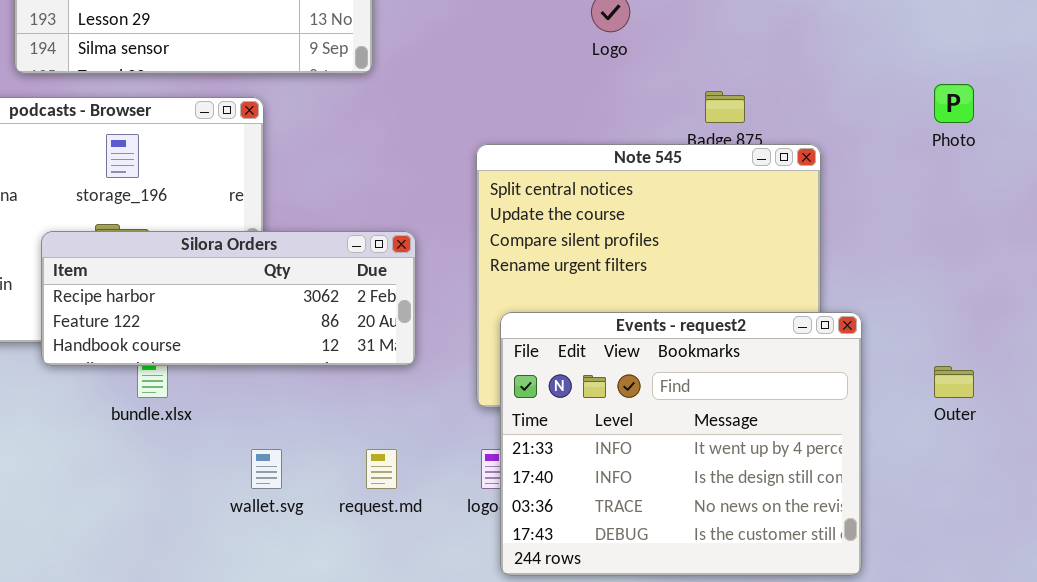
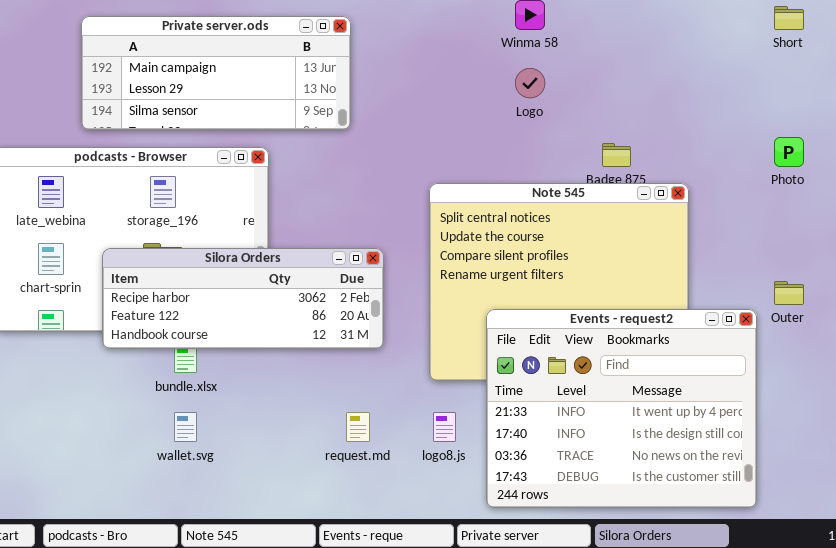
Events - request2: [500,312,862,576] -> [486,309,757,508], moved
Outer: [934,366,974,398] -> [774,281,804,305], moved
wallet.svg: [251,449,282,489] -> [174,412,197,442], moved

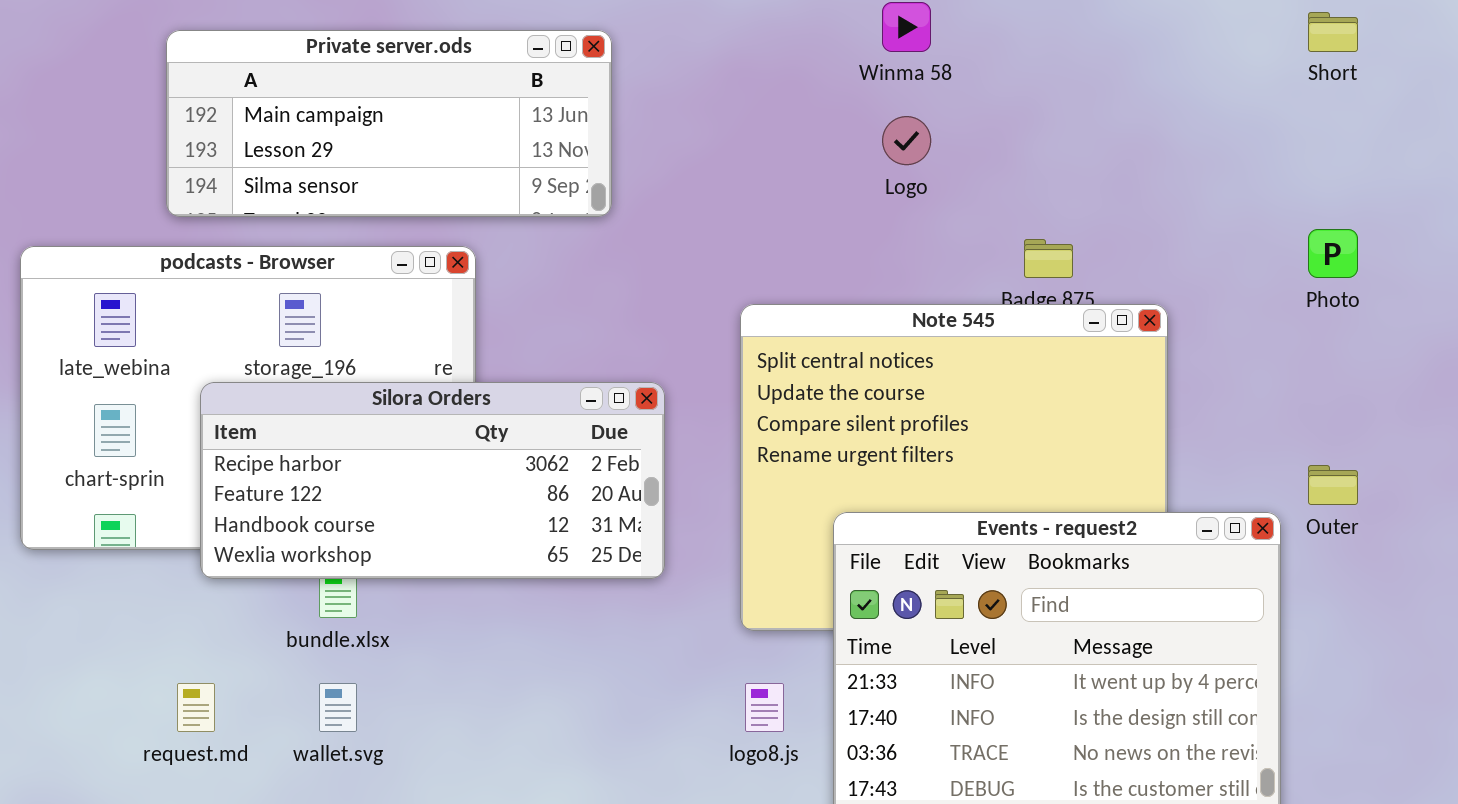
Silora Orders: [102,248,384,349] -> [200,382,665,579], resized
request.md: [346,412,370,442] -> [177,683,215,732], moved

